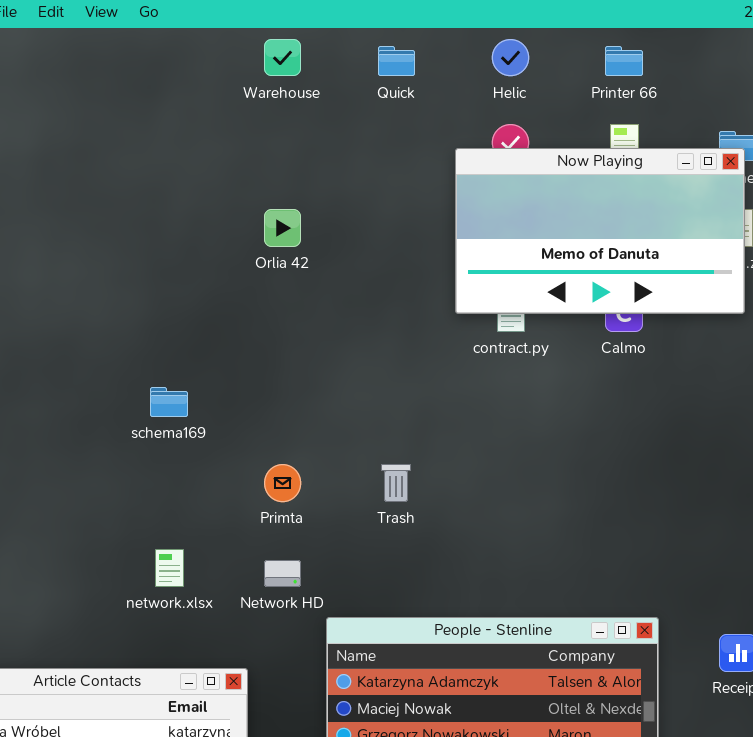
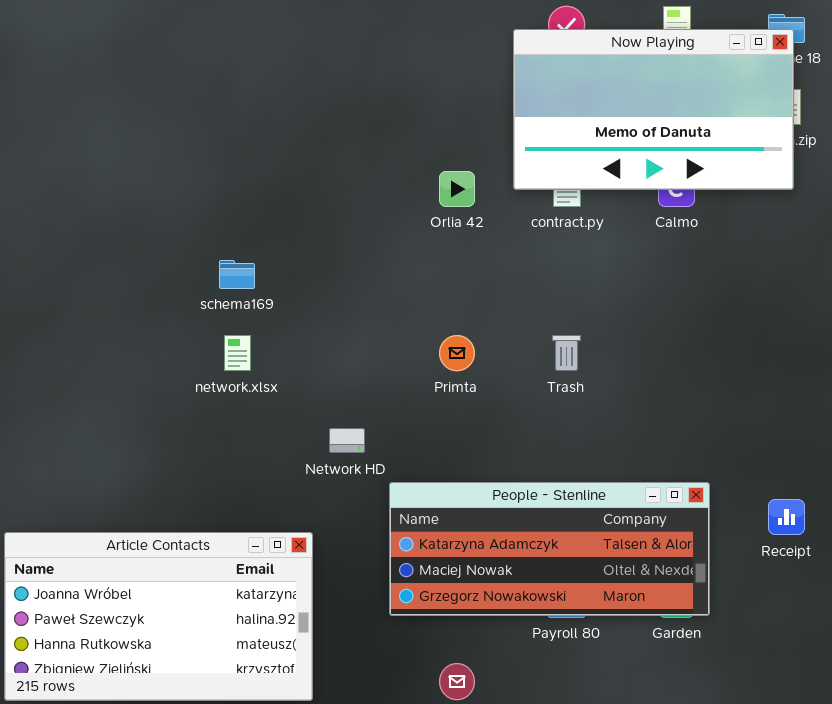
Orlia 42: [264,209,301,247] -> [439,171,475,207], moved
Primta: [264,464,301,502] -> [439,335,475,371], moved
Trash: [381,464,411,502] -> [552,335,581,371], moved
network.xlsx: [155,549,184,587] -> [224,335,251,371], moved

